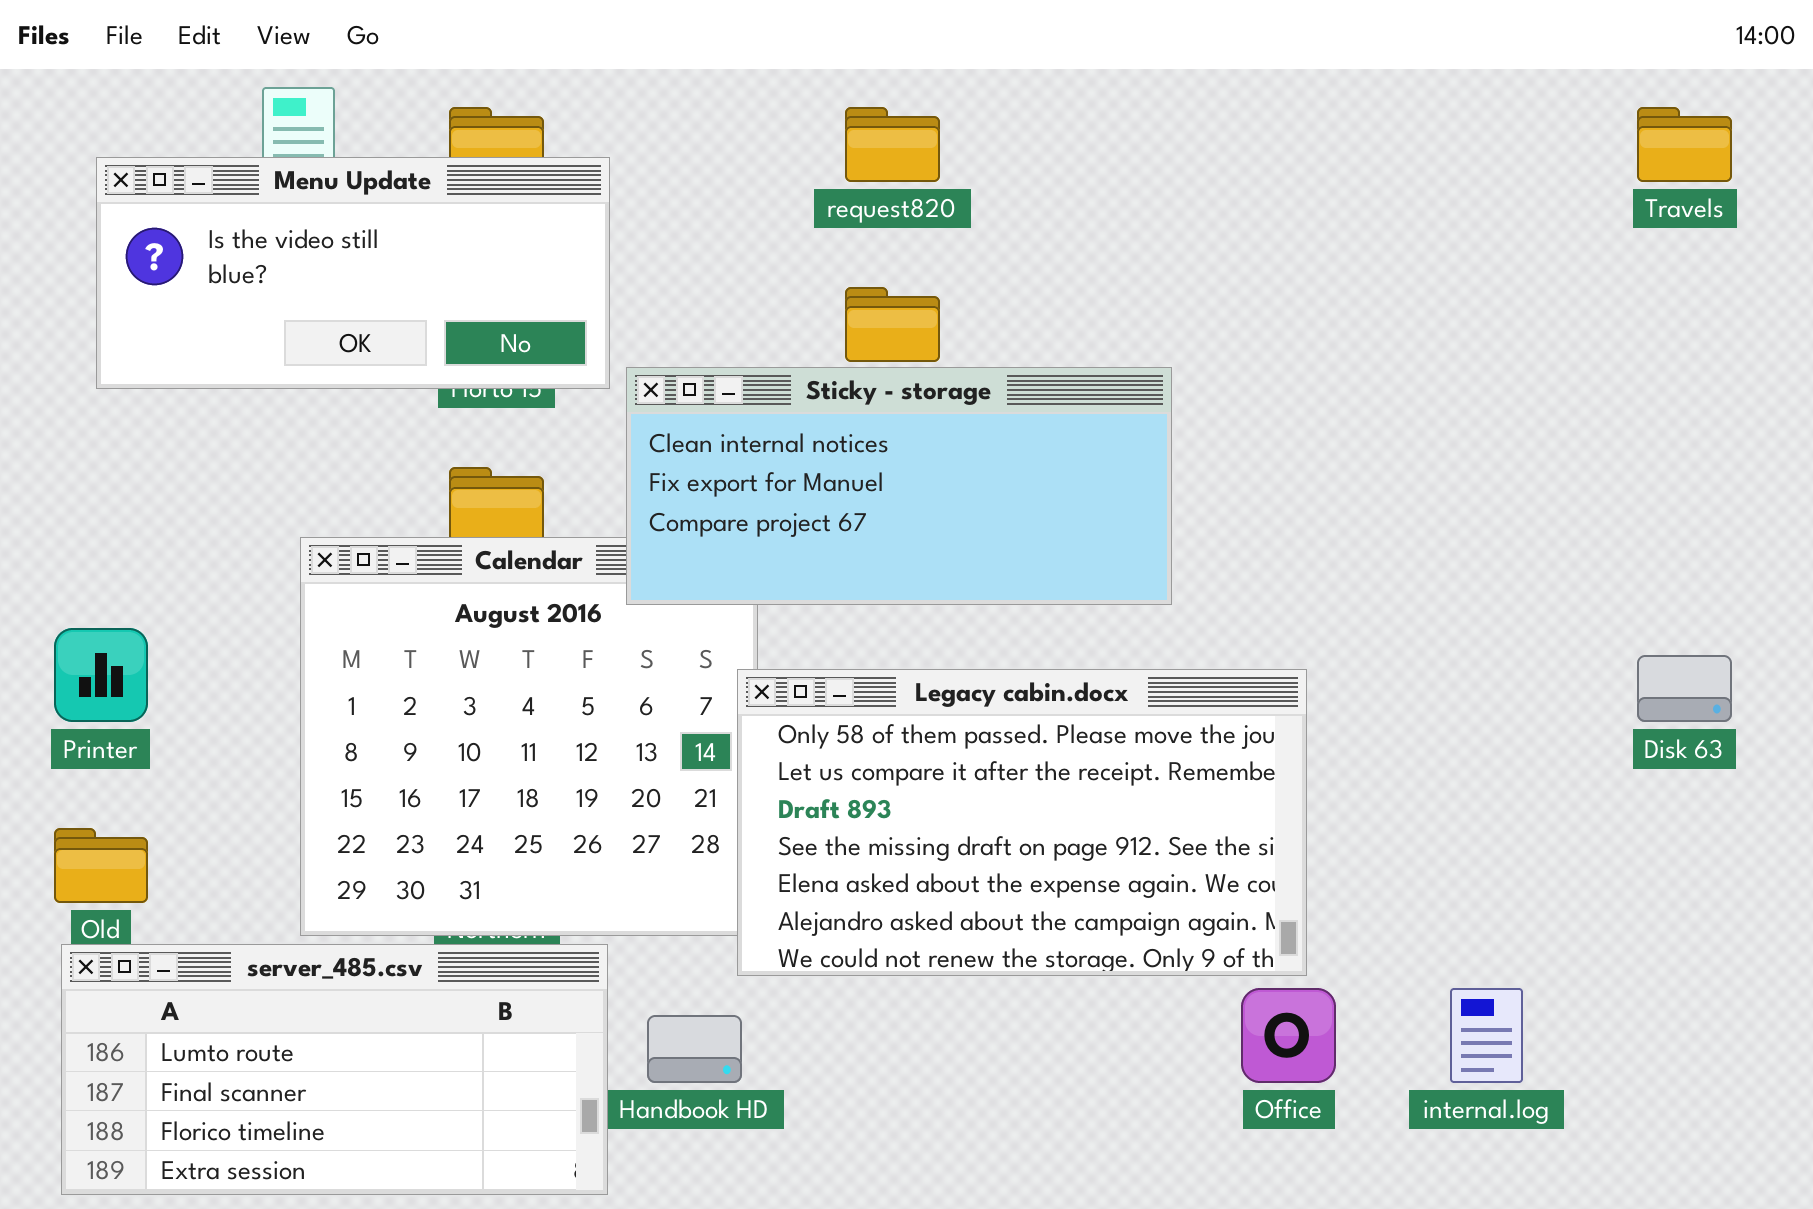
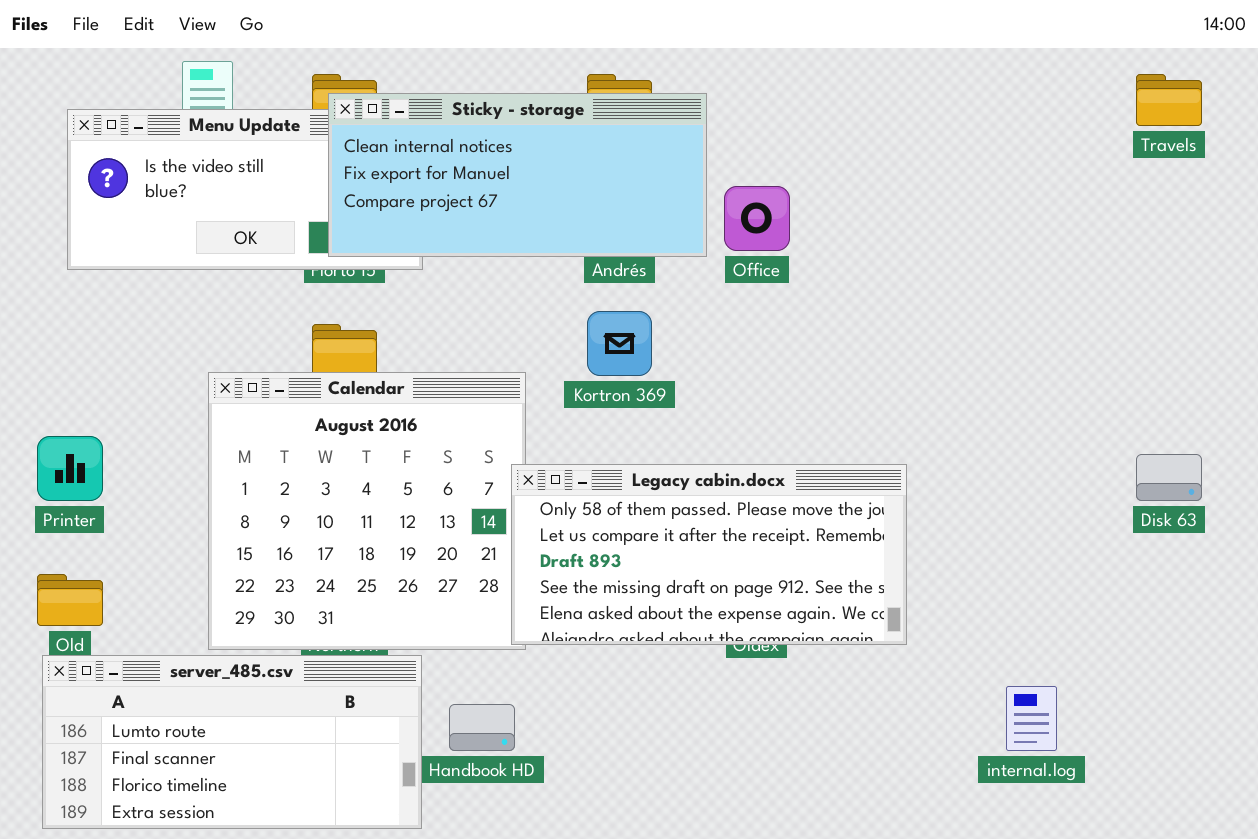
Sticky - storage: [626,367,1172,605] -> [328,93,707,257], moved
Legacy cabin.docx: [737,669,1307,976] -> [511,464,907,645], resized
Office: [1241,988,1336,1083] -> [724,186,790,251], moved

